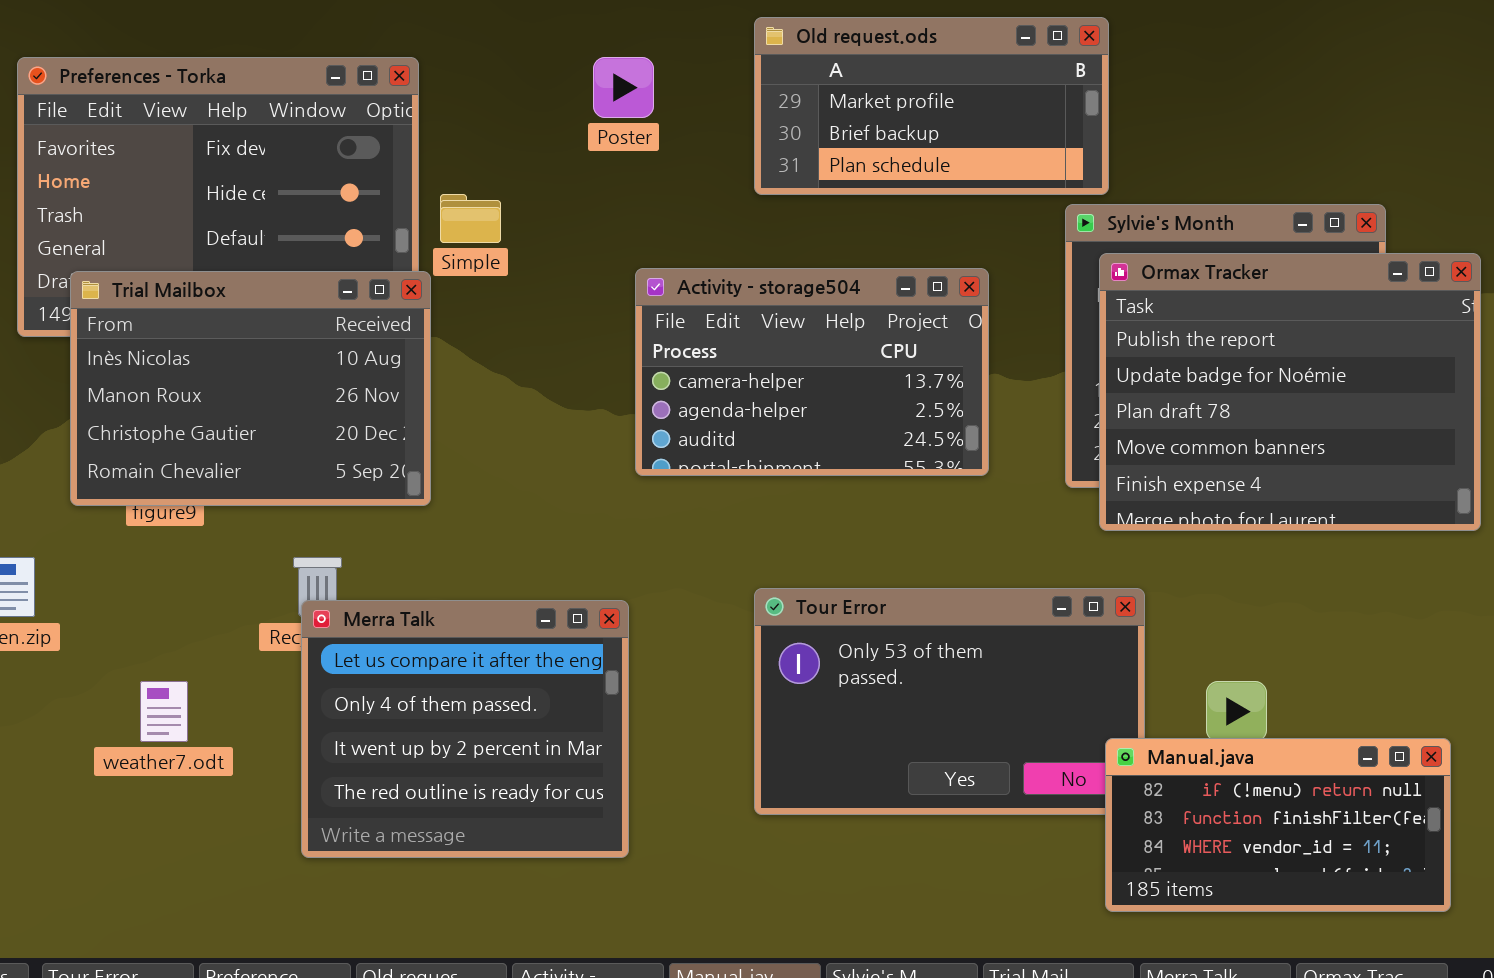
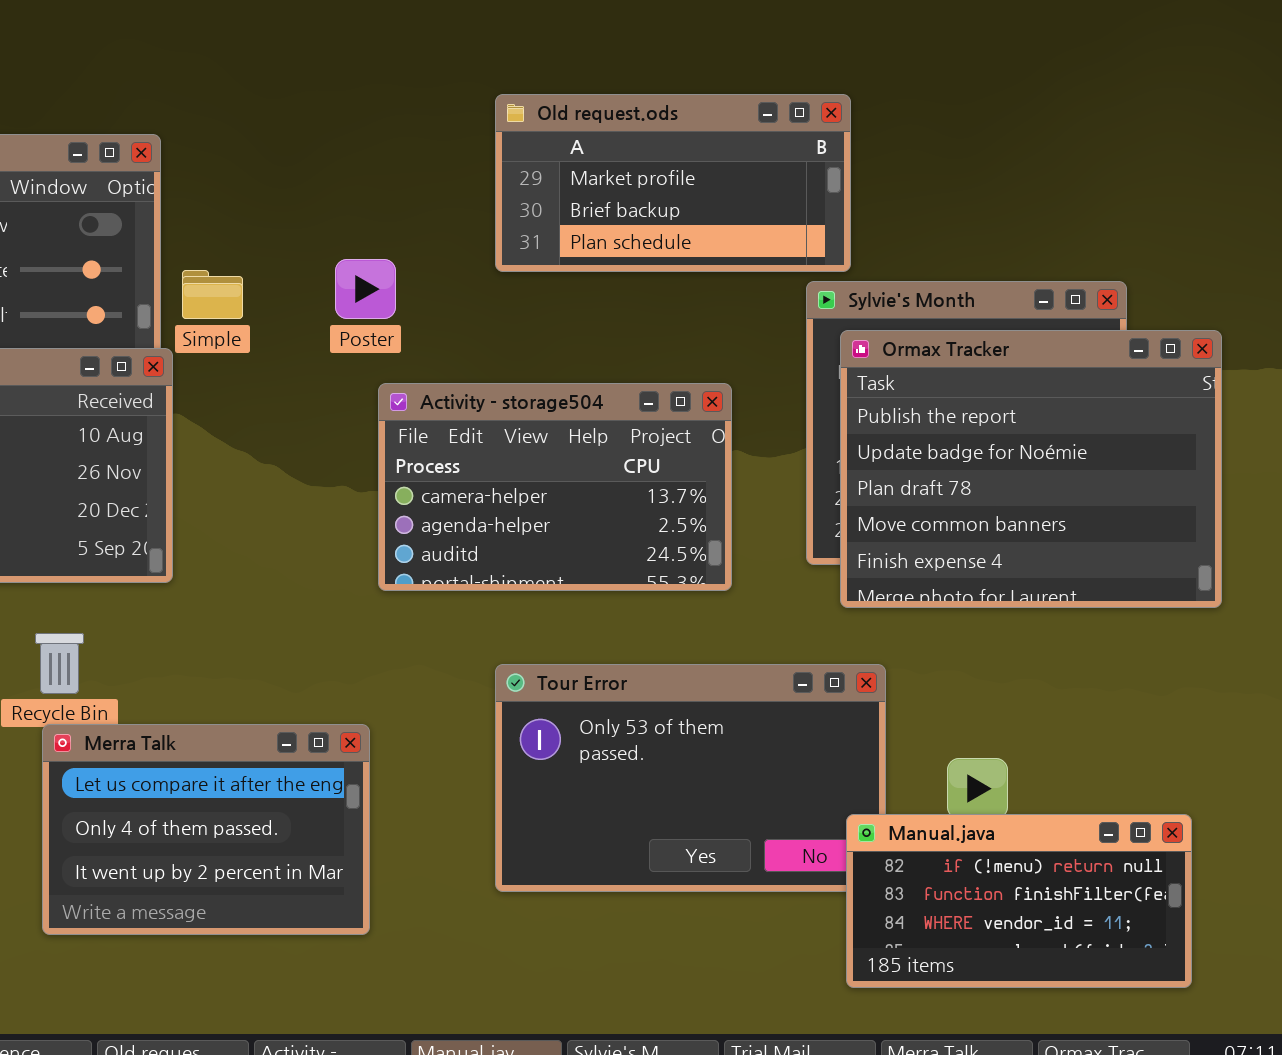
Poster: [593,57,654,118] -> [335,259,396,319], moved
Activity - storage504: [635,268,989,476] -> [378,383,732,591], moved
Merra Talk: [301,600,629,858] -> [42,724,370,935], resized

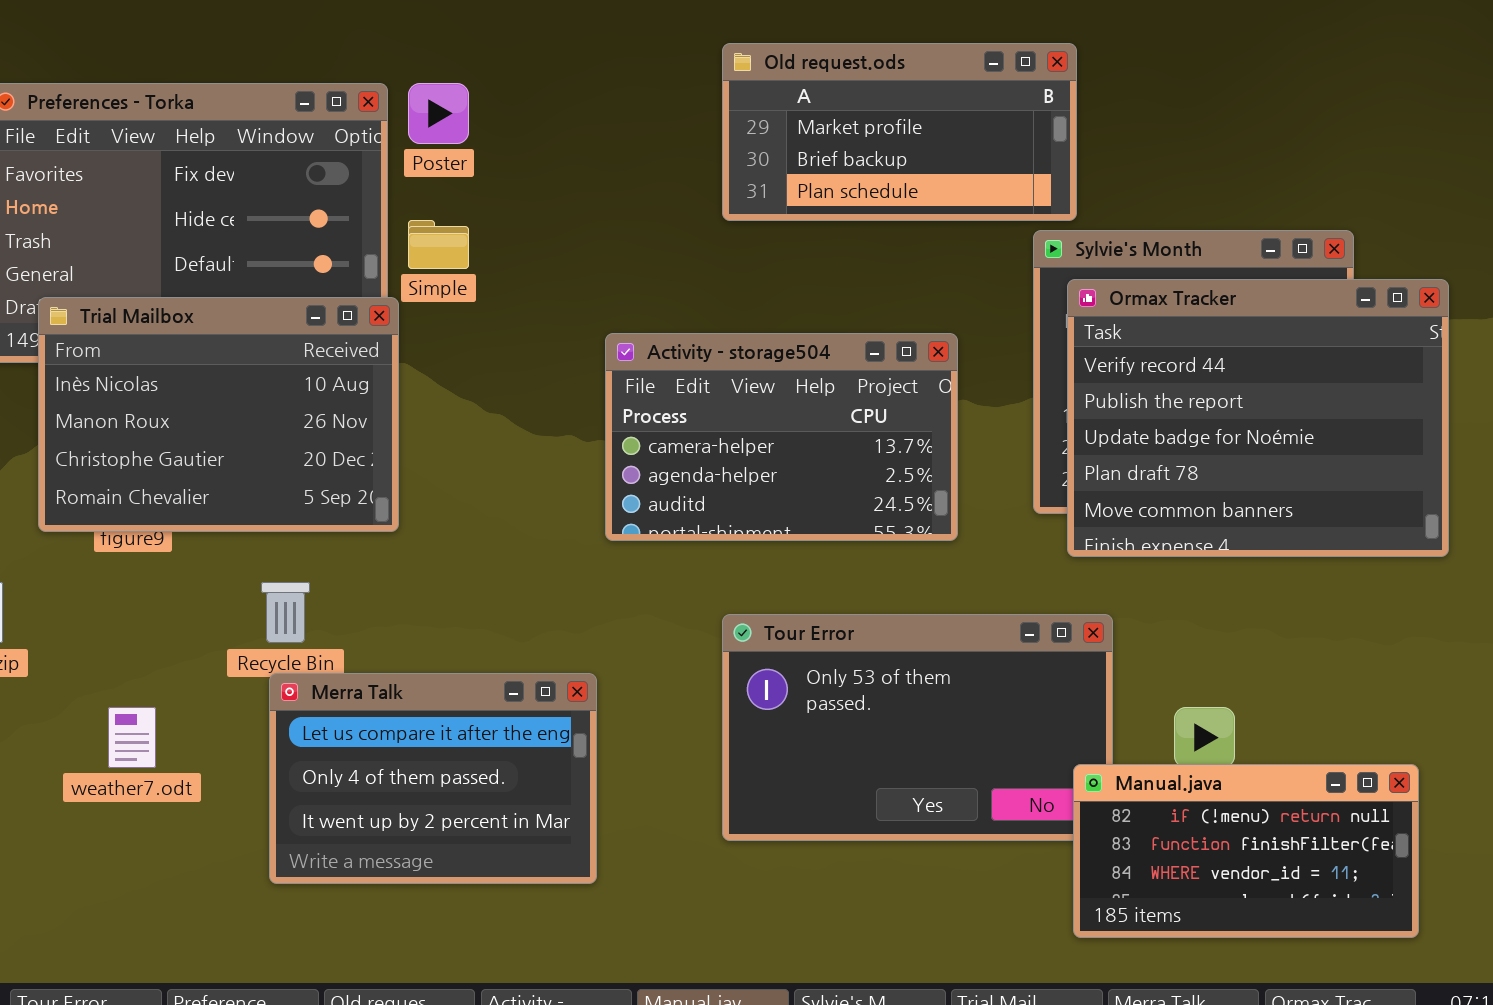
Poster: [335,259,396,319] -> [408,83,469,144], moved
Ormax Tracker: [840,330,1222,608] -> [1067,279,1449,557], scrolled up 1 row

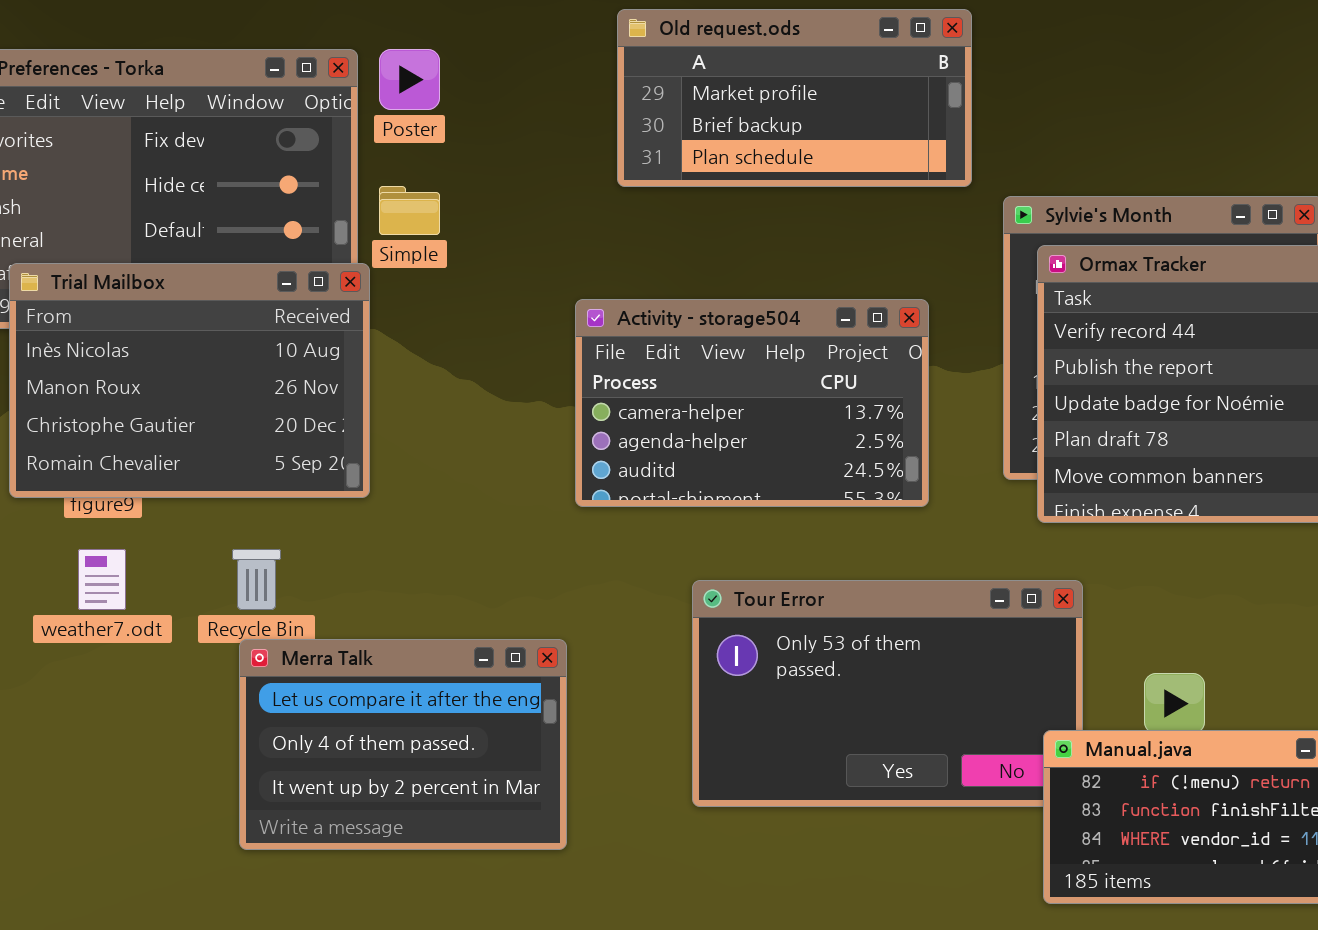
Old request.ods: [722,43,1077,221] -> [617,9,972,187], moved
weather7.odt: [108,707,156,768] -> [78,549,126,610], moved

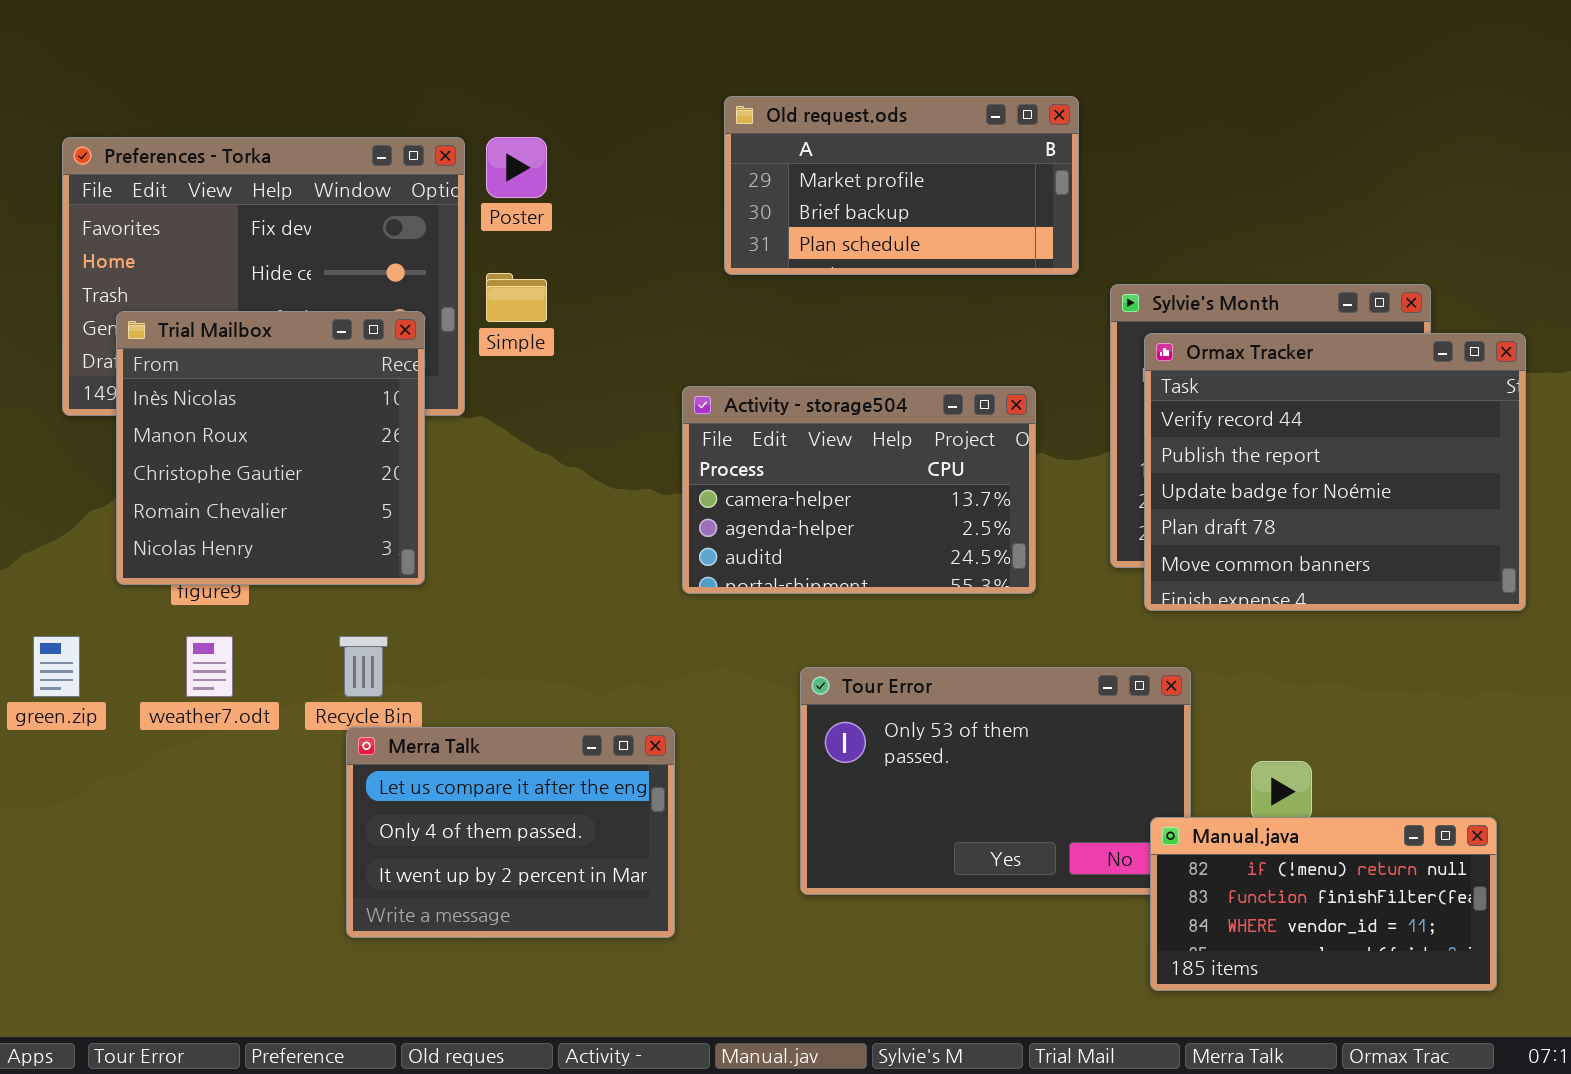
Trial Mailbox: [9,263,370,498] -> [116,311,425,585], resized

